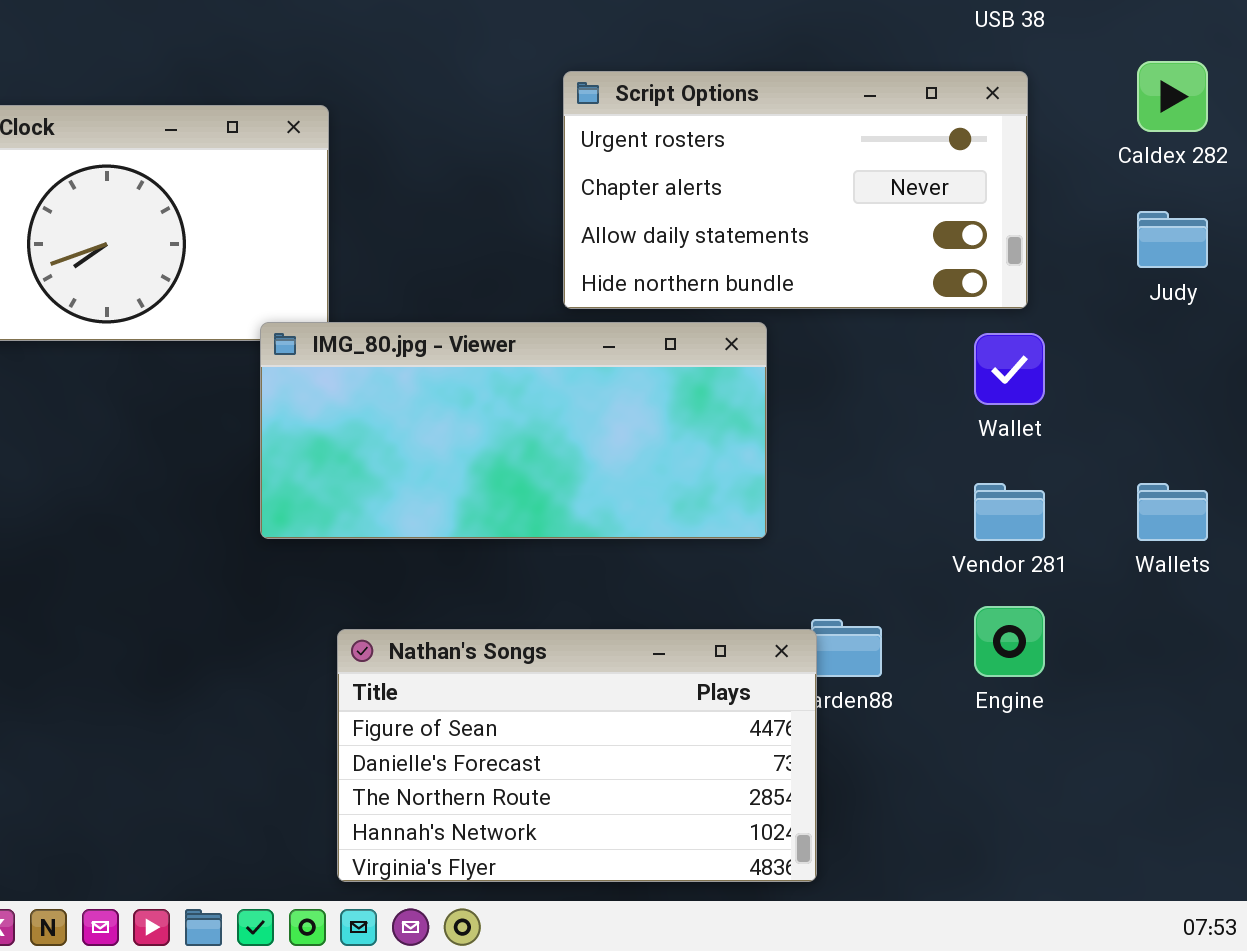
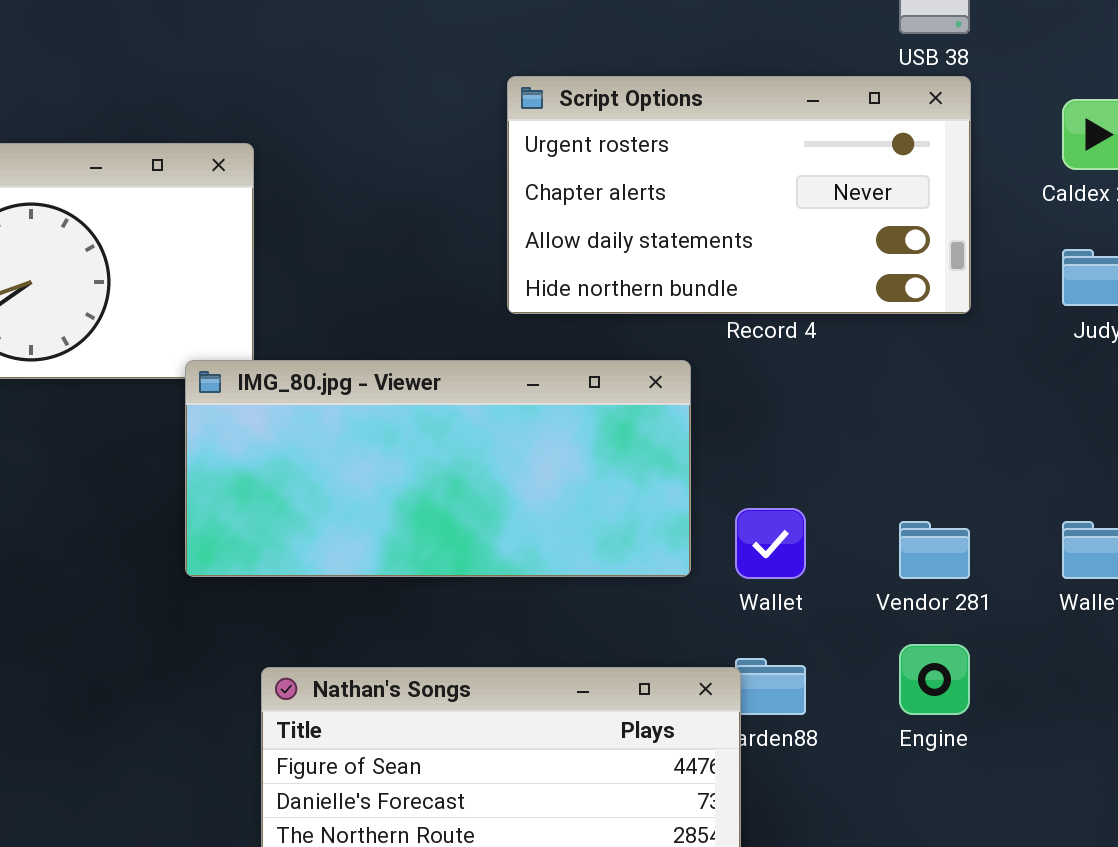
Script Options: [563,71,1028,309] -> [507,76,971,314], moved
Wallet: [974,333,1045,405] -> [735,508,806,579], moved

